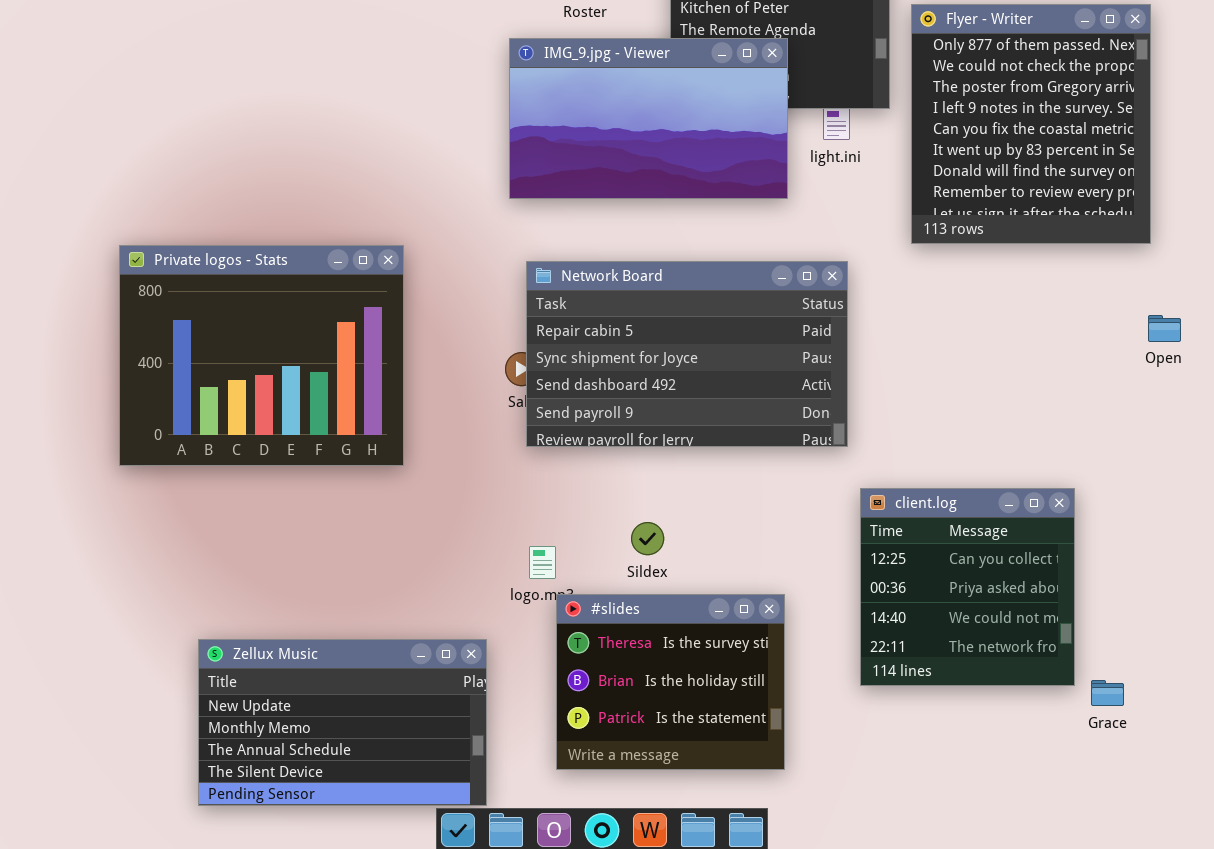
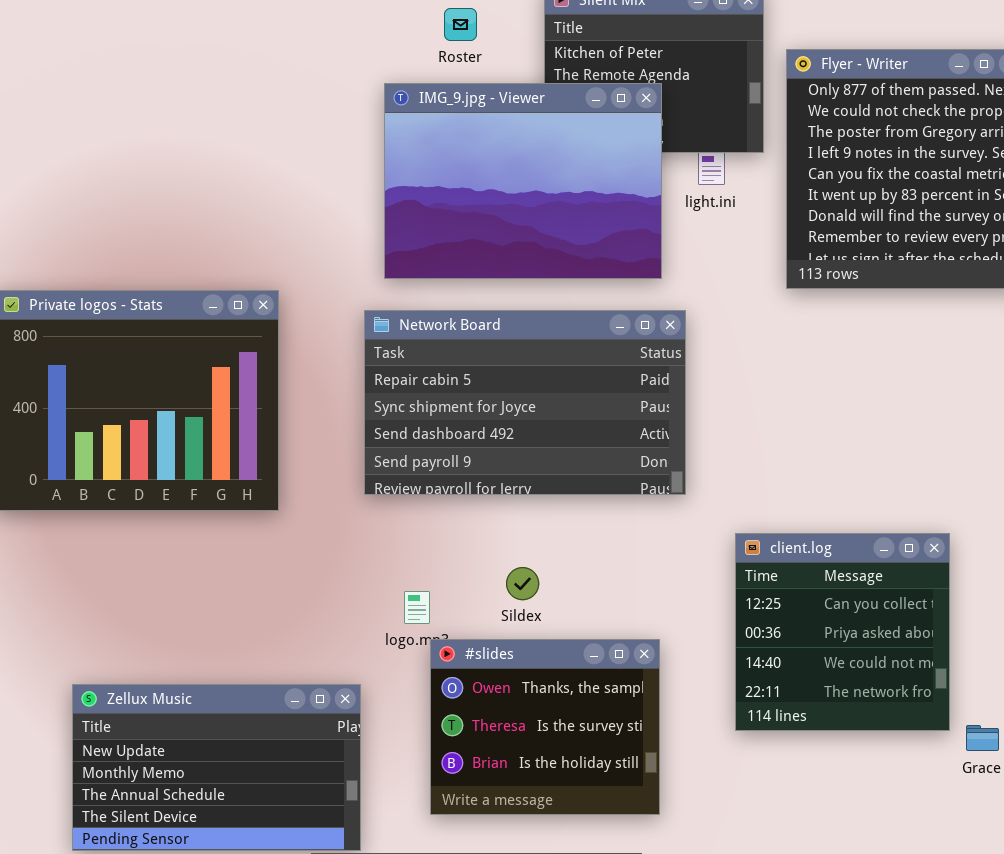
IMG_9.jpg - Viewer: [509,38,788,199] -> [384,83,662,279], resized
Network Board: [526,261,848,447] -> [364,310,686,495], moved
#slides: [556,594,785,770] -> [430,639,660,815], scrolled up 1 row

